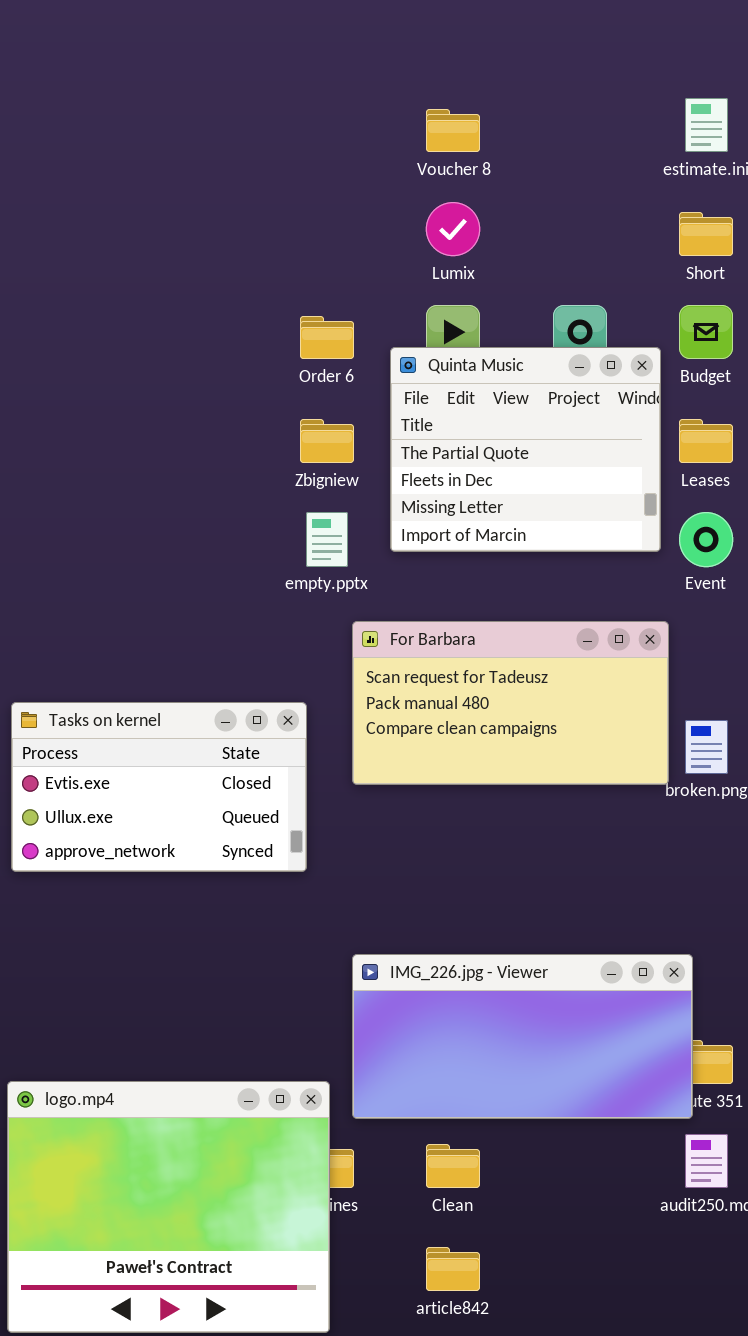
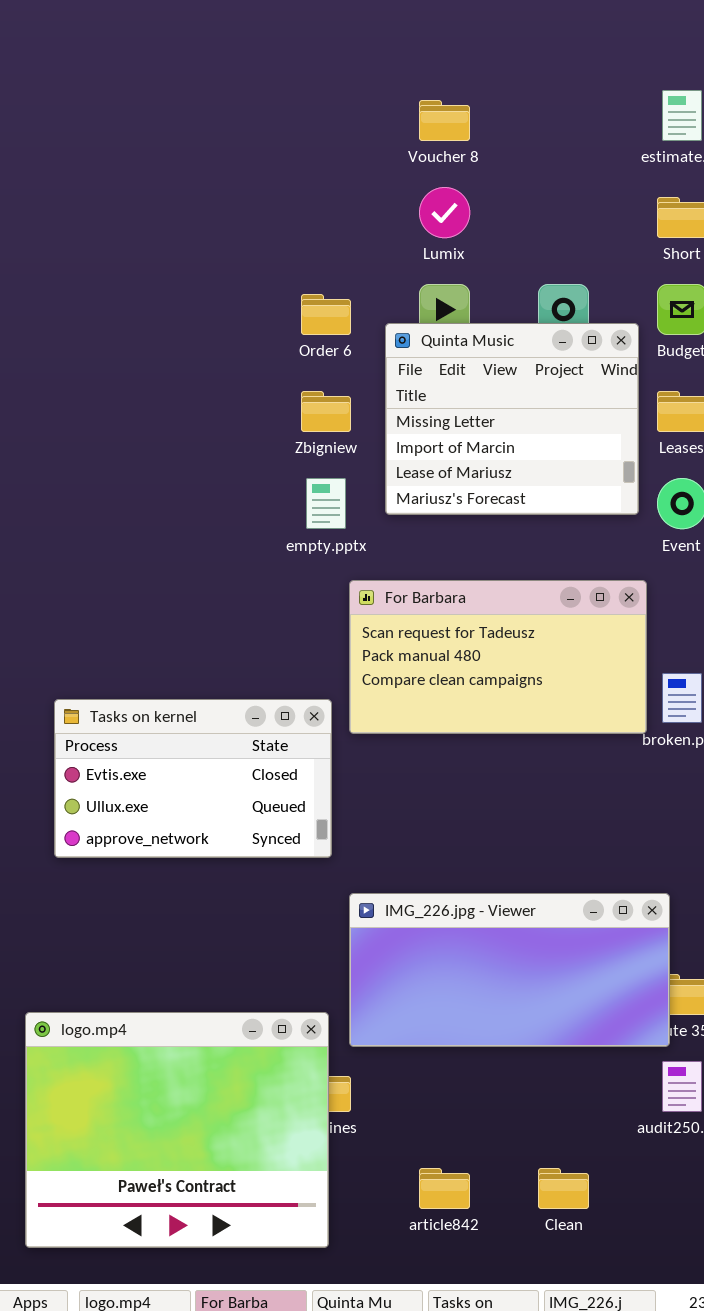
Quinta Music: [390,347,661,552] -> [385,323,639,515], scrolled down 2 rows
Tasks on kernel: [11,702,307,872] -> [54,699,332,858], moved
Clean: [426,1144,480,1188] -> [538,1168,589,1209], moved

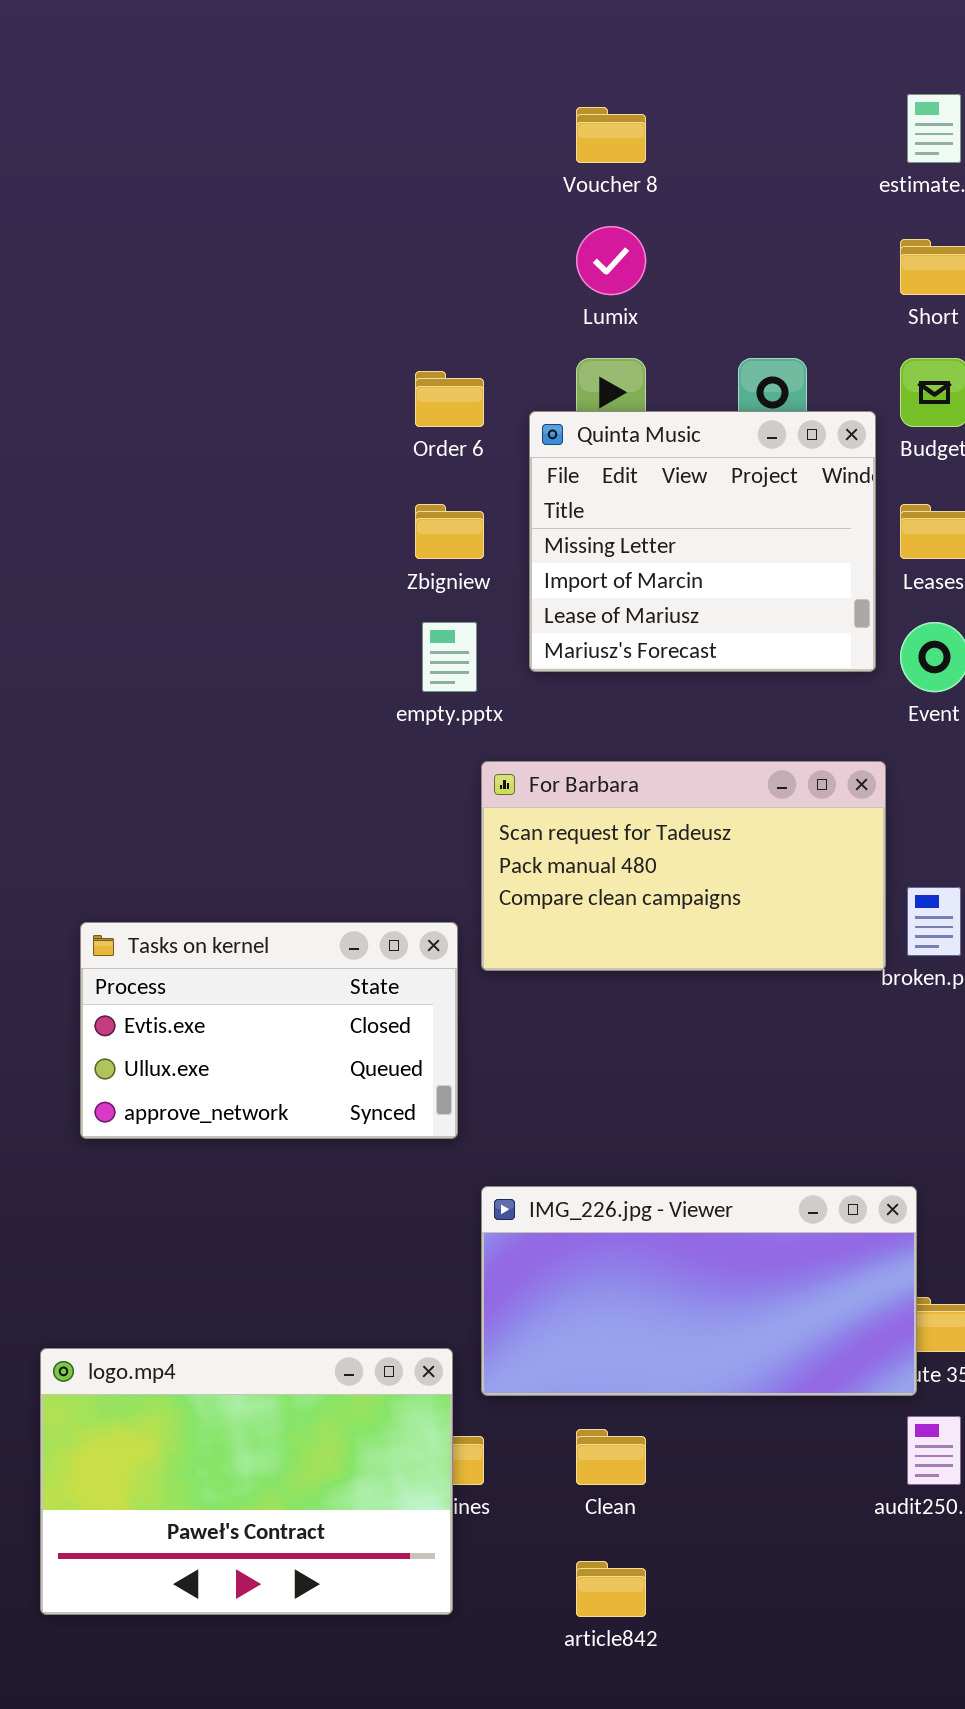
logo.mp4: [25,1012,329,1248] -> [40,1348,453,1615], resized
Clean: [538,1168,589,1209] -> [576,1429,646,1485], moved

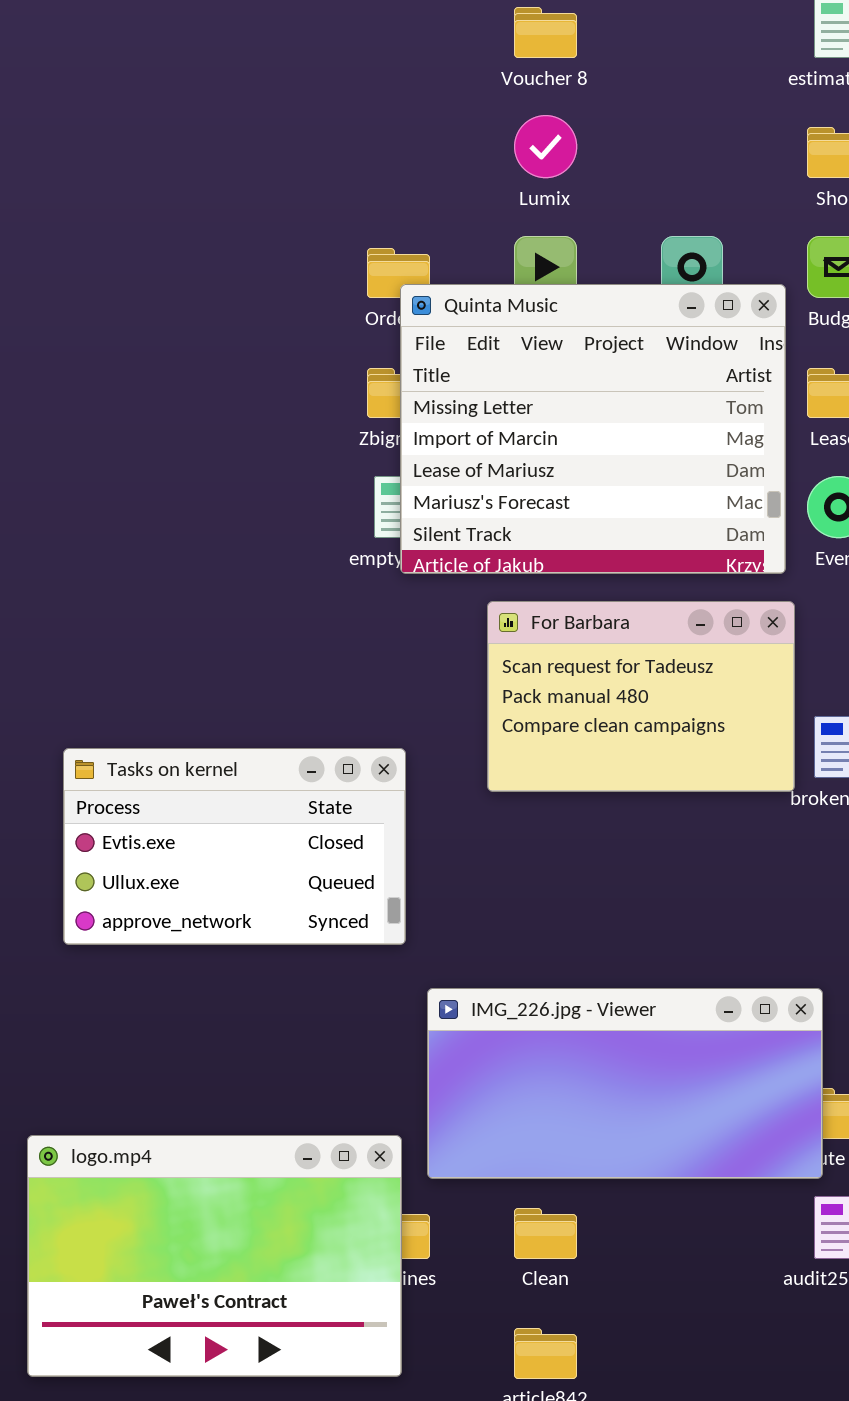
Quinta Music: [529,411,876,672] -> [400,284,786,574], resized
For Barbara: [481,761,886,971] -> [487,601,795,792], resized

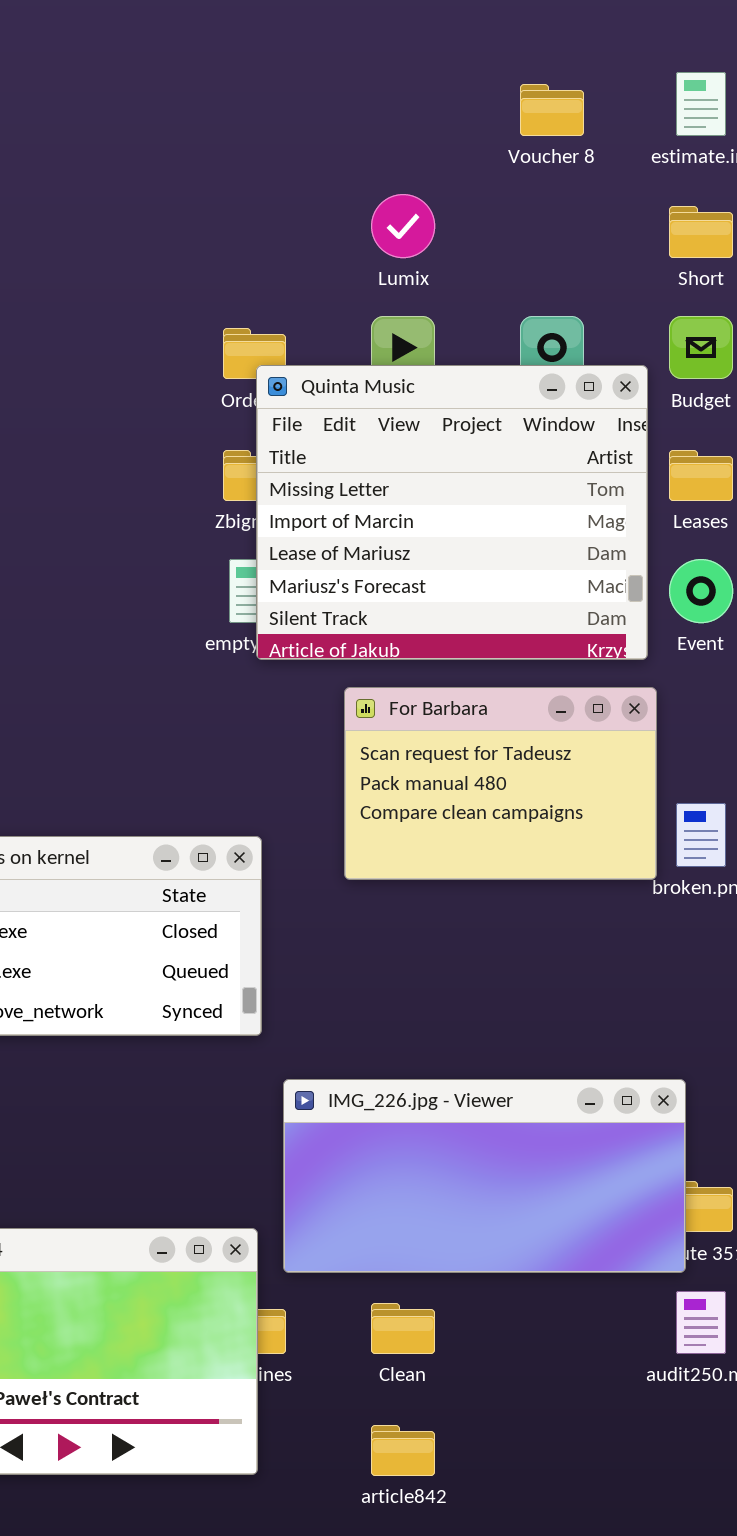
Voucher 8: [514,7,577,58] -> [520,84,584,136], moved

